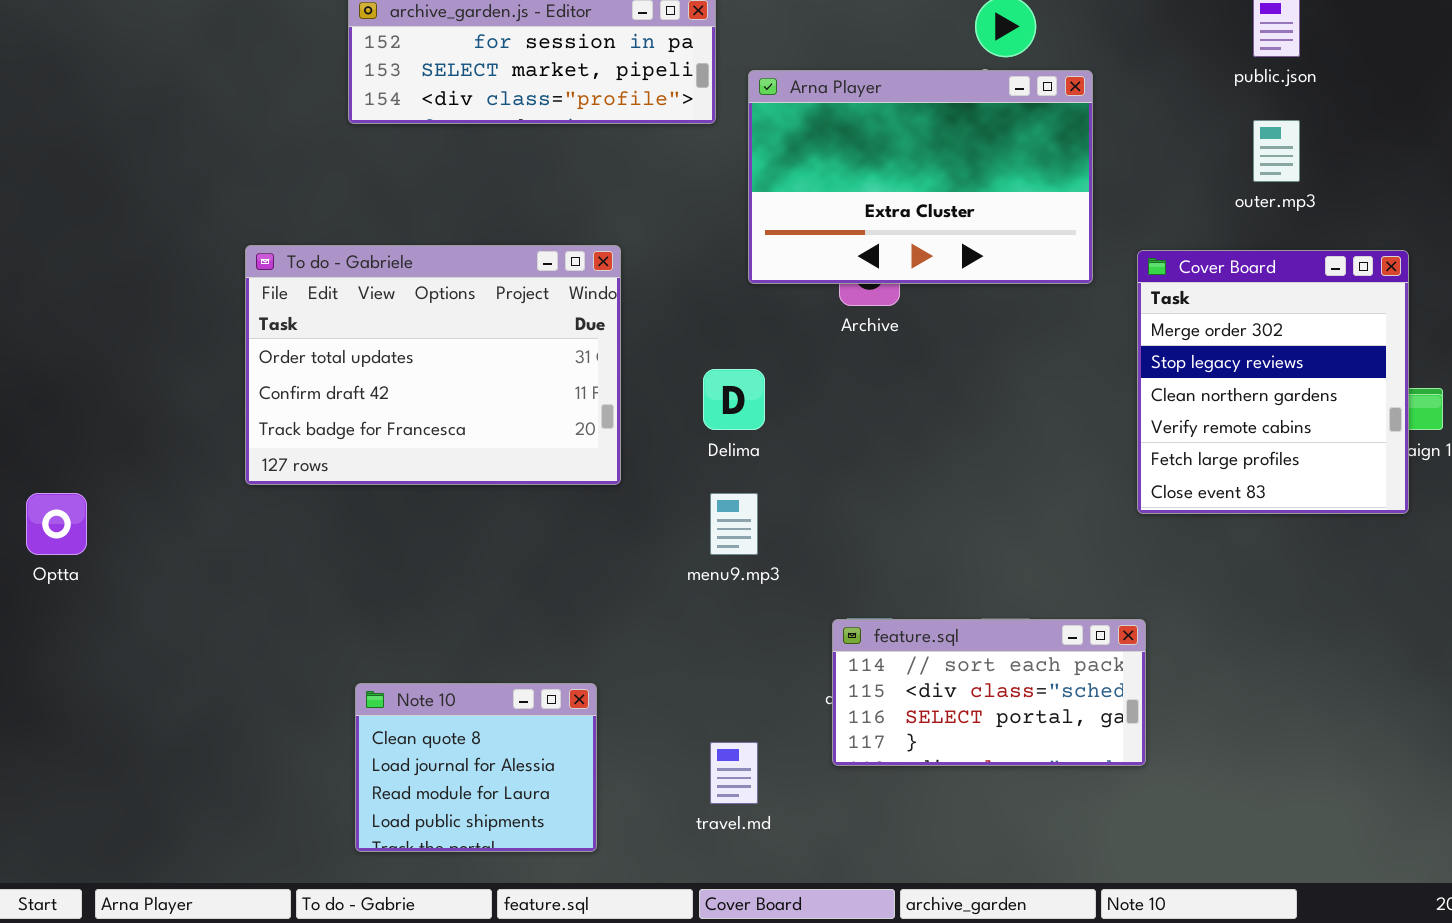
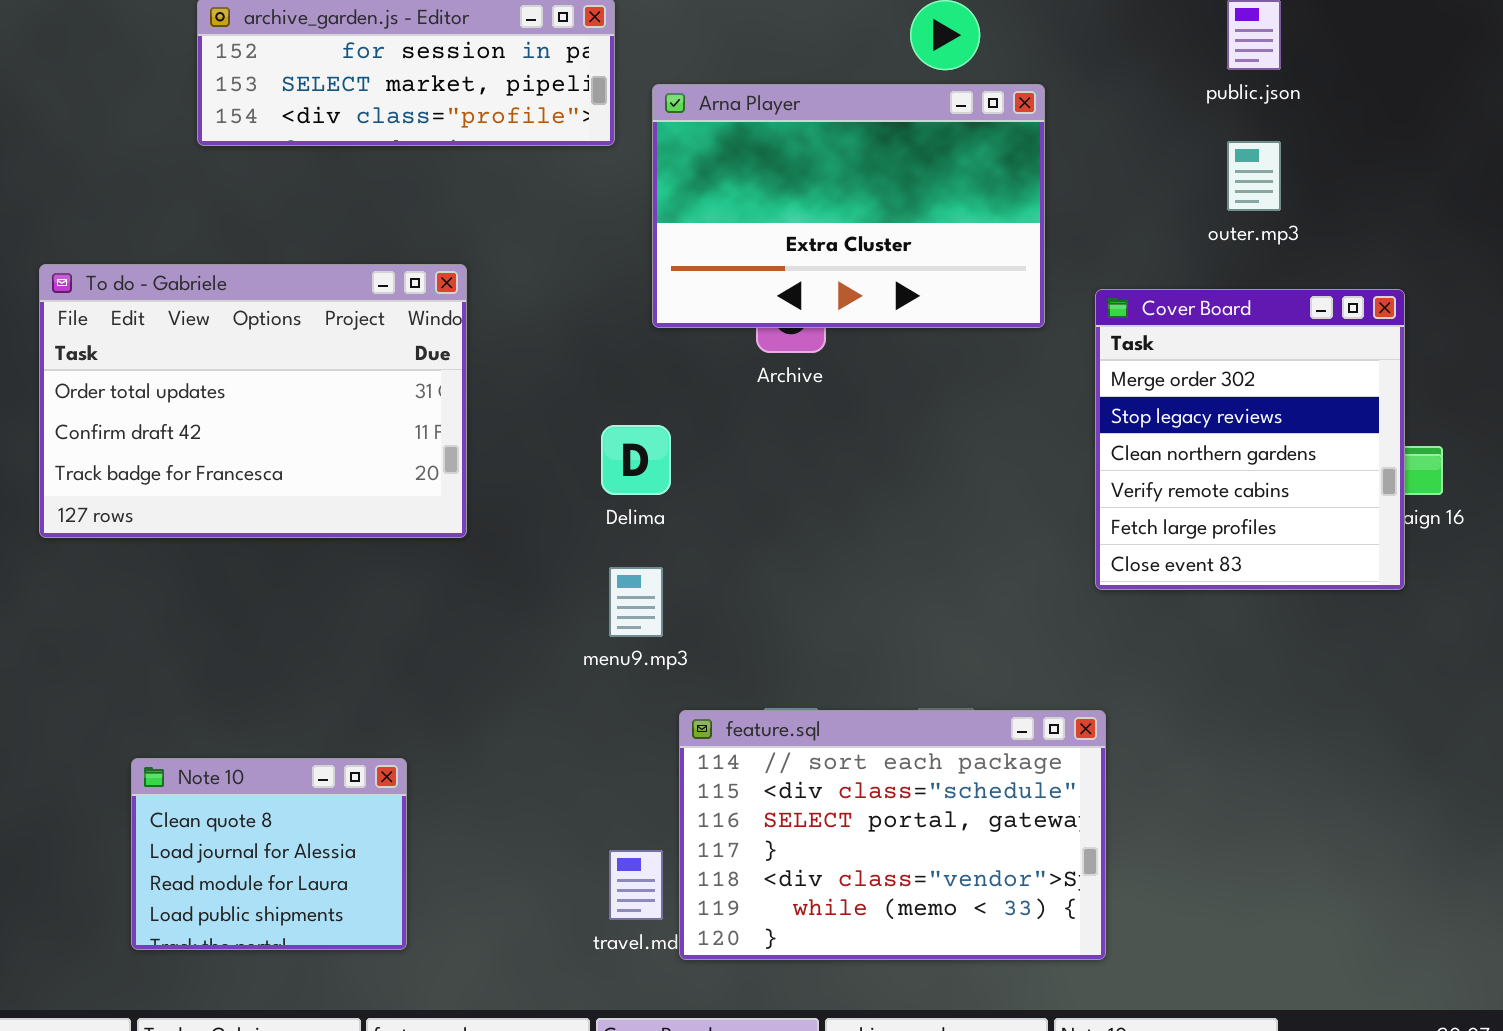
To do - Gabriele: [245,245,621,485] -> [39,264,467,538], moved
feature.sql: [832,619,1146,766] -> [679,710,1106,960], resized
Note 10: [355,683,597,852] -> [131,758,407,950], moved

